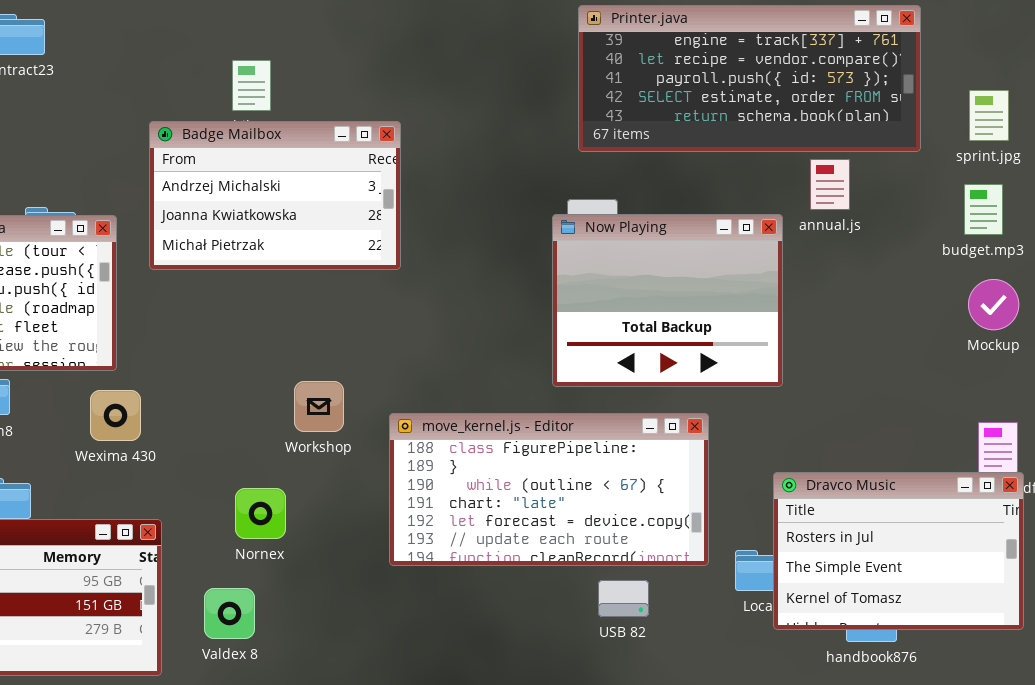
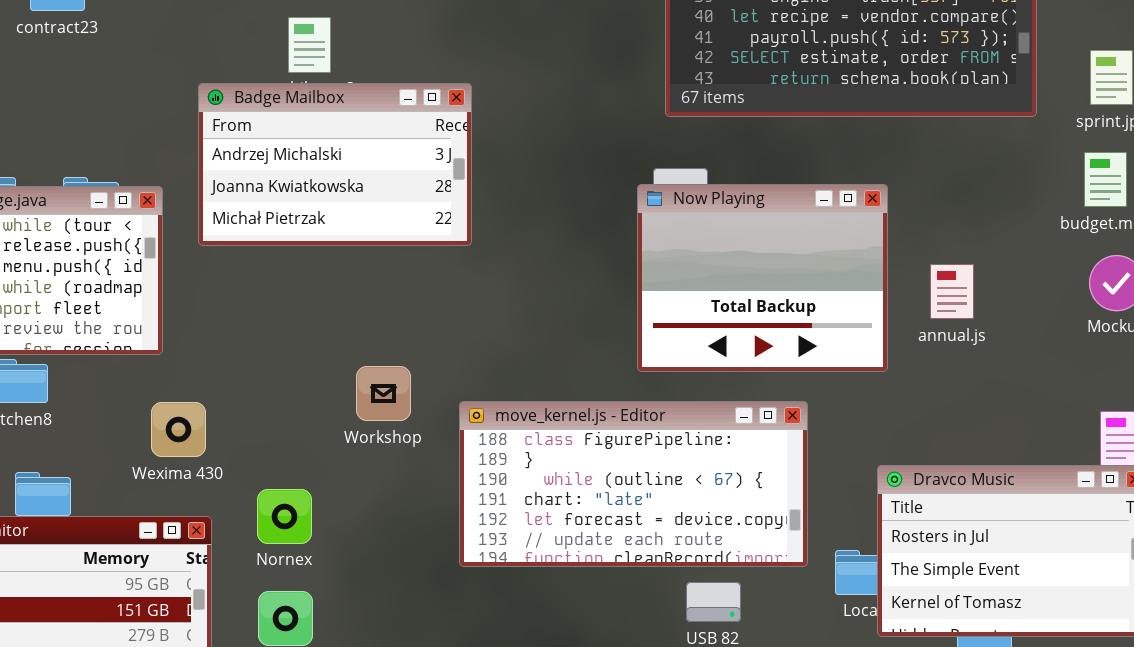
annual.js: [810,159,850,210] -> [930,264,974,319], moved
Wexima 430: [90,390,141,441] -> [151,402,206,457], moved
Nornex: [235,488,286,539] -> [257,489,312,544], moved

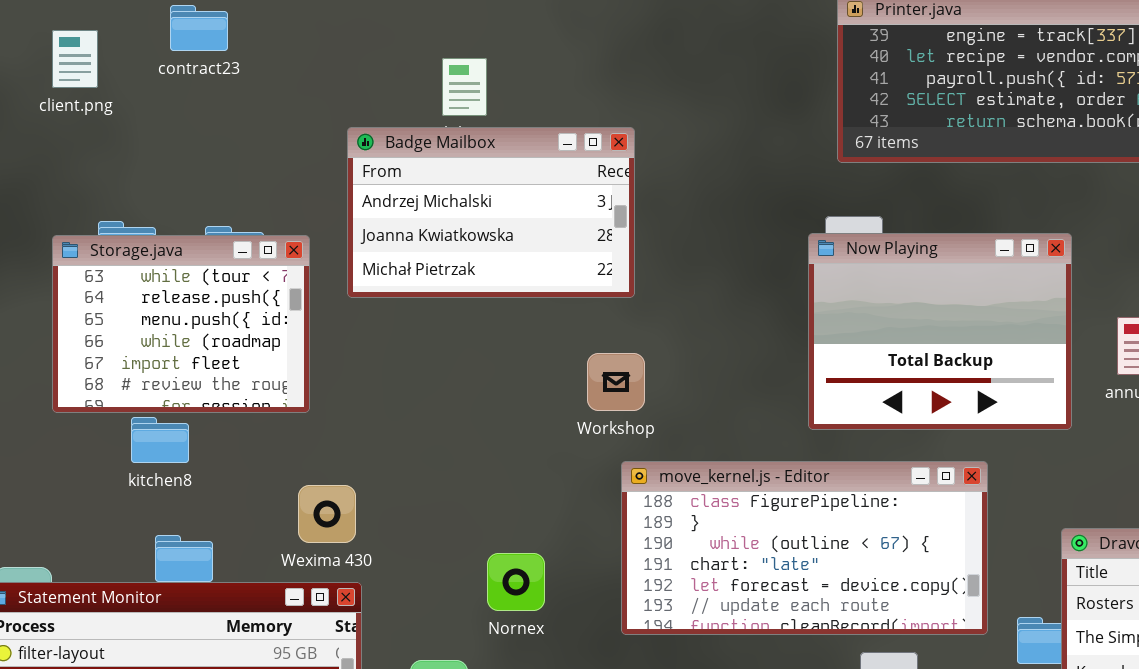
Workshop: [356,366,411,421] -> [587,353,645,411], moved
Wexima 430: [151,402,206,457] -> [298,485,356,543], moved
Nornex: [257,489,312,544] -> [487,553,545,611], moved

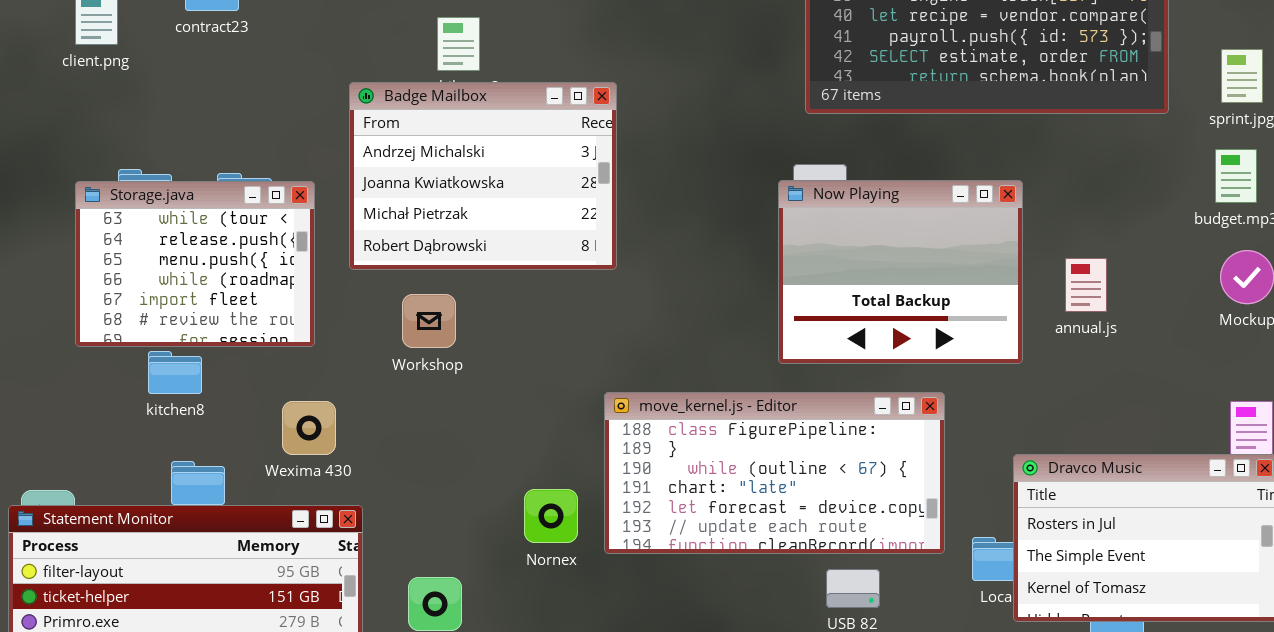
Badge Mailbox: [347,127,635,298] -> [349,82,617,270], resized
Workshop: [587,353,645,411] -> [402,294,456,348], moved
Wexima 430: [298,485,356,543] -> [282,401,336,455], moved
Nornex: [487,553,545,611] -> [524,489,578,543], moved

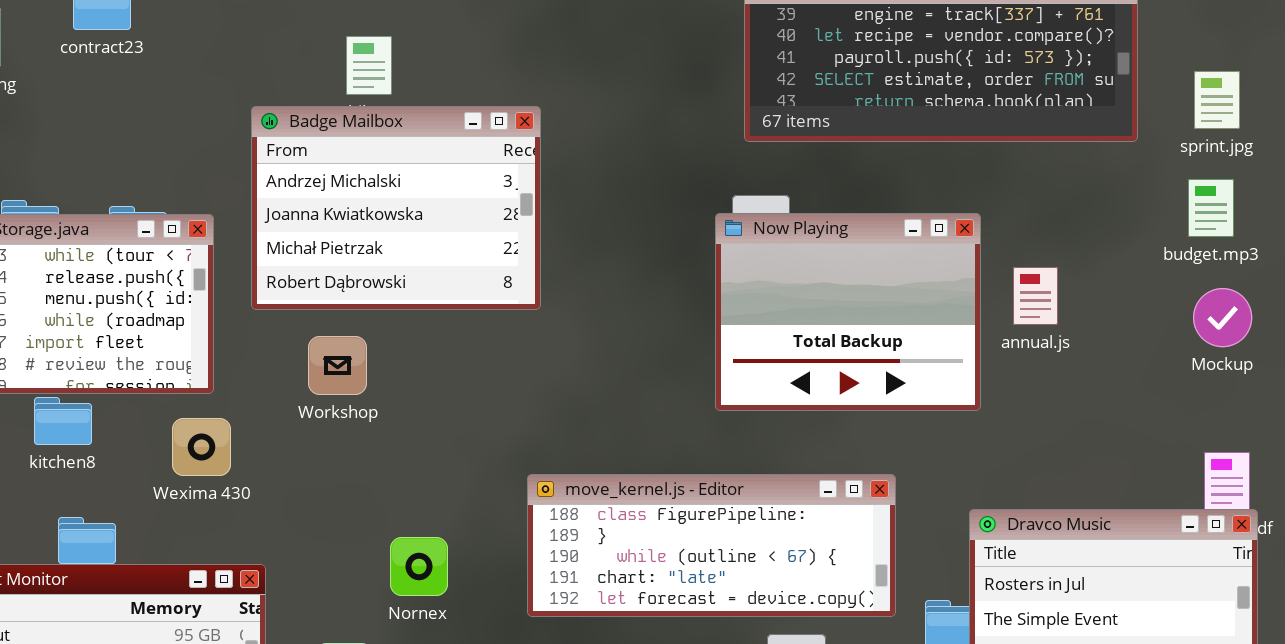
annual.js: [1065,258,1107,312] -> [1013,267,1058,325], moved
move_kernel.js - Editor: [604,392,945,554] -> [527,474,896,617], resized
Wexima 430: [282,401,336,455] -> [172,418,231,476], moved
Nornex: [524,489,578,543] -> [390,537,448,596], moved

